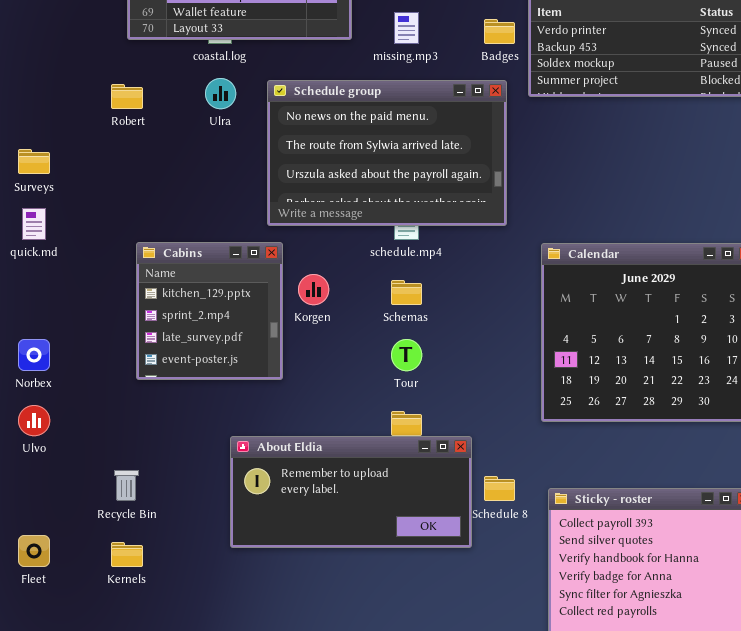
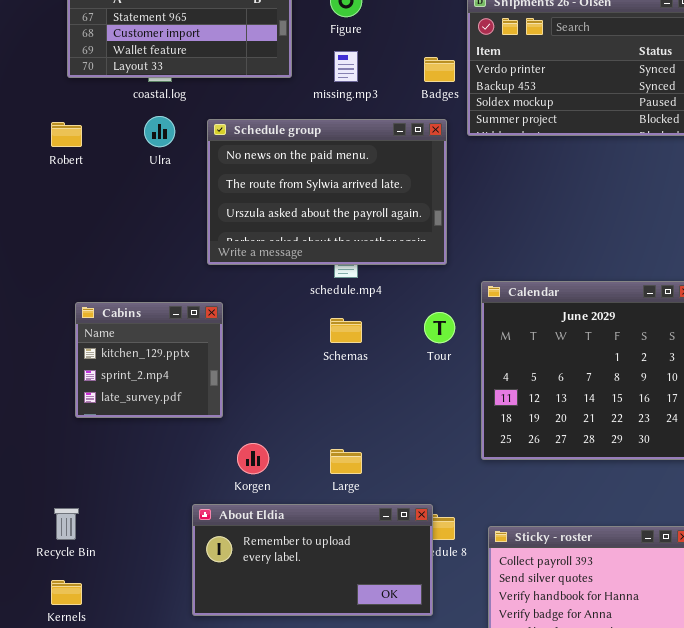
Cabins: [136,242,283,380] -> [75,302,223,418], resized
Korgen: [298,274,329,305] -> [237,443,269,474], moved
Tour: [391,339,422,371] -> [424,312,455,343], moved
About Eldia: [230,436,472,548] -> [192,504,433,616], moved

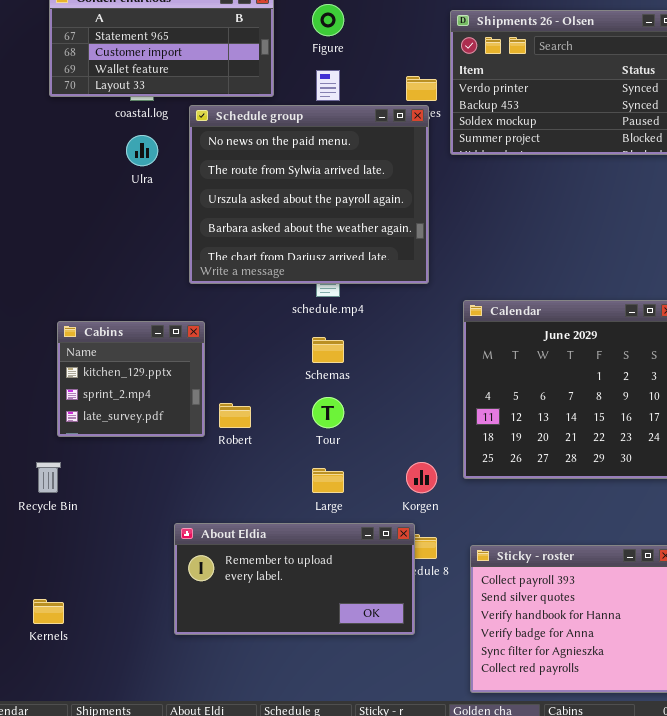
Schedule group: [207,119,447,265] -> [189,105,429,284], resized
Robert: [51,122,82,147] -> [219,403,251,428], moved
Tour: [424,312,455,343] -> [312,397,344,428], moved
Korgen: [237,443,269,474] -> [406,462,437,493], moved
Recycle Bin: [54,508,79,540] -> [36,462,61,493], moved

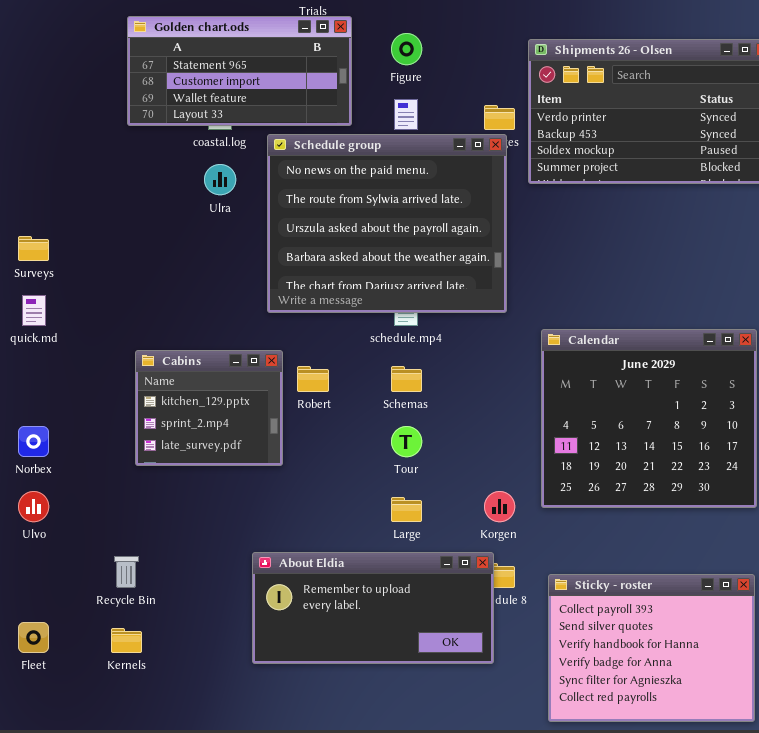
Robert: [219,403,251,428] -> [297,366,329,392], moved
Recycle Bin: [36,462,61,493] -> [114,556,139,588], moved

